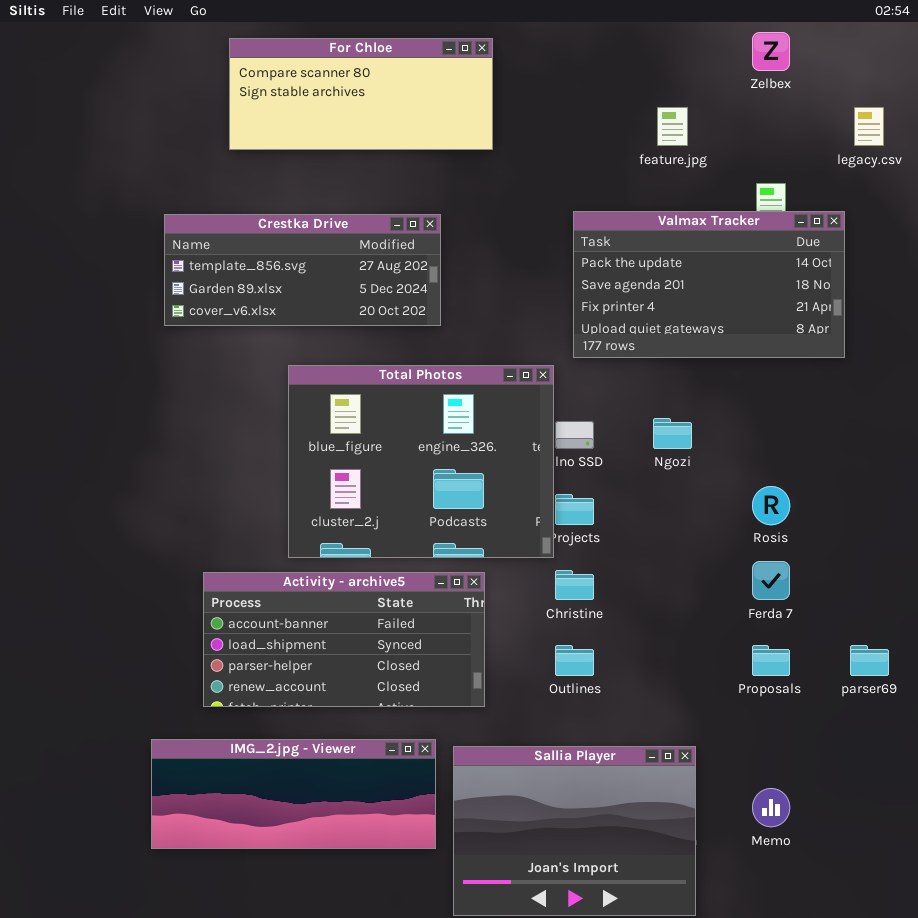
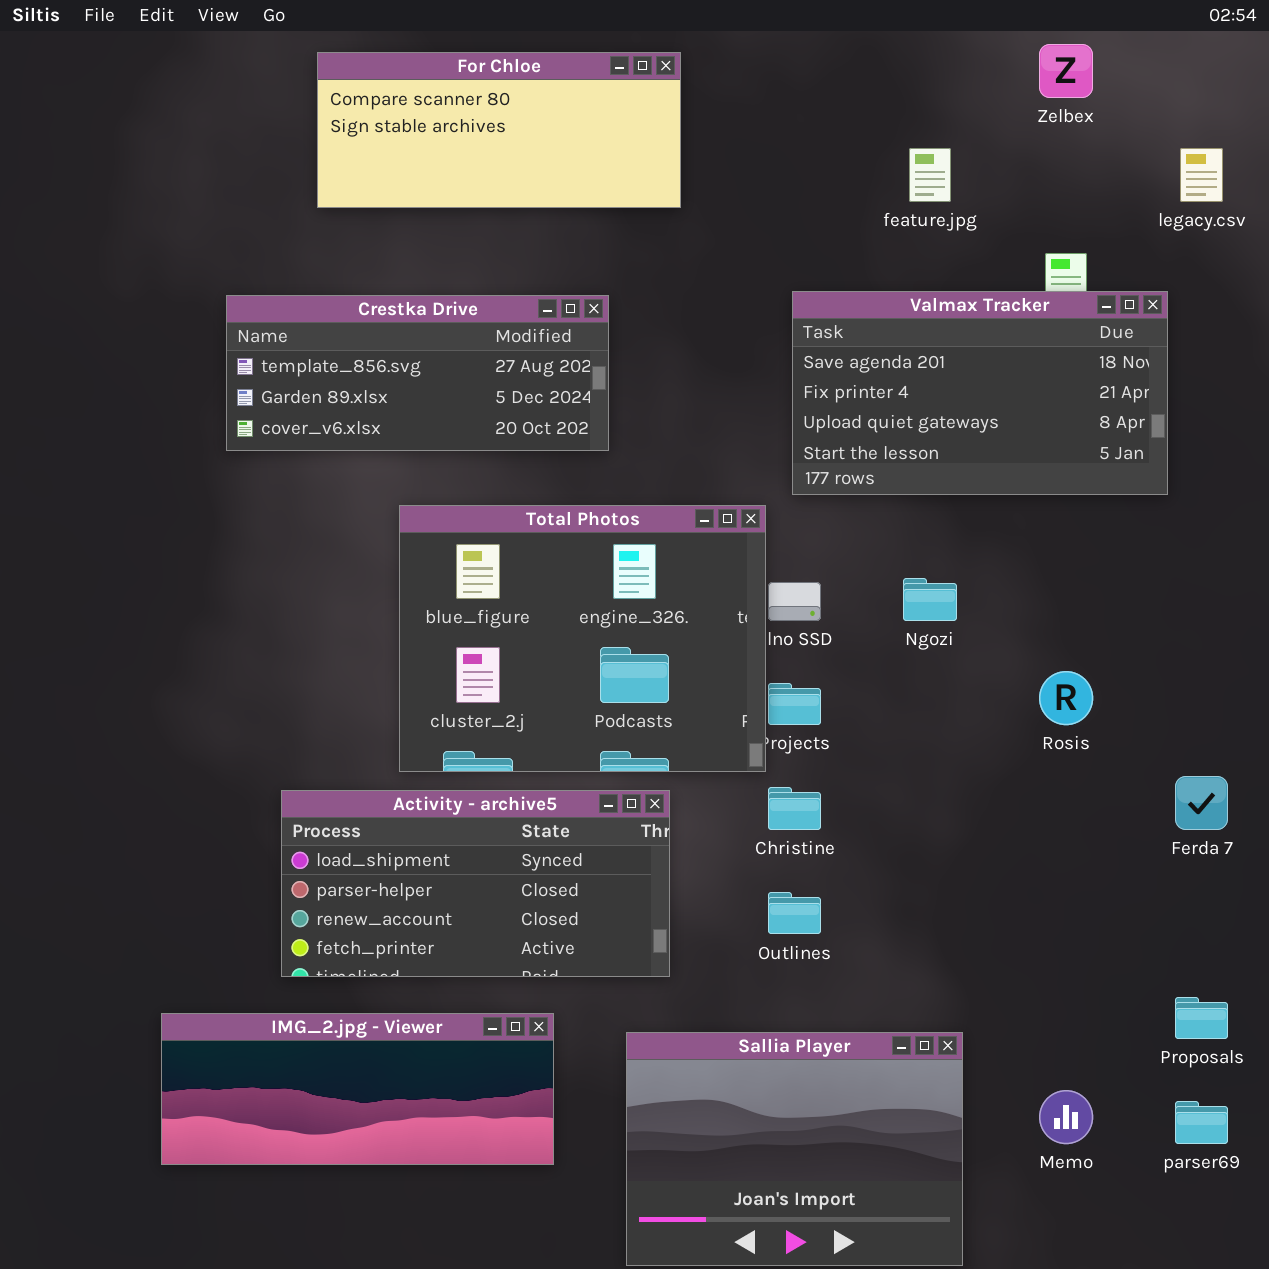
Valmax Tracker: [573,211,845,358] -> [792,291,1168,495], scrolled down 1 row
Ferda 7: [752,561,790,600] -> [1175,776,1228,830], moved
Activity - archive5: [203,572,485,707] -> [281,790,670,977], scrolled down 1 row
Proposals: [752,645,790,676] -> [1175,997,1228,1039], moved
parser69: [850,645,889,676] -> [1175,1101,1228,1144], moved
IMG_2.jpg - Viewer: [151,739,436,849] -> [161,1013,554,1165], moved

